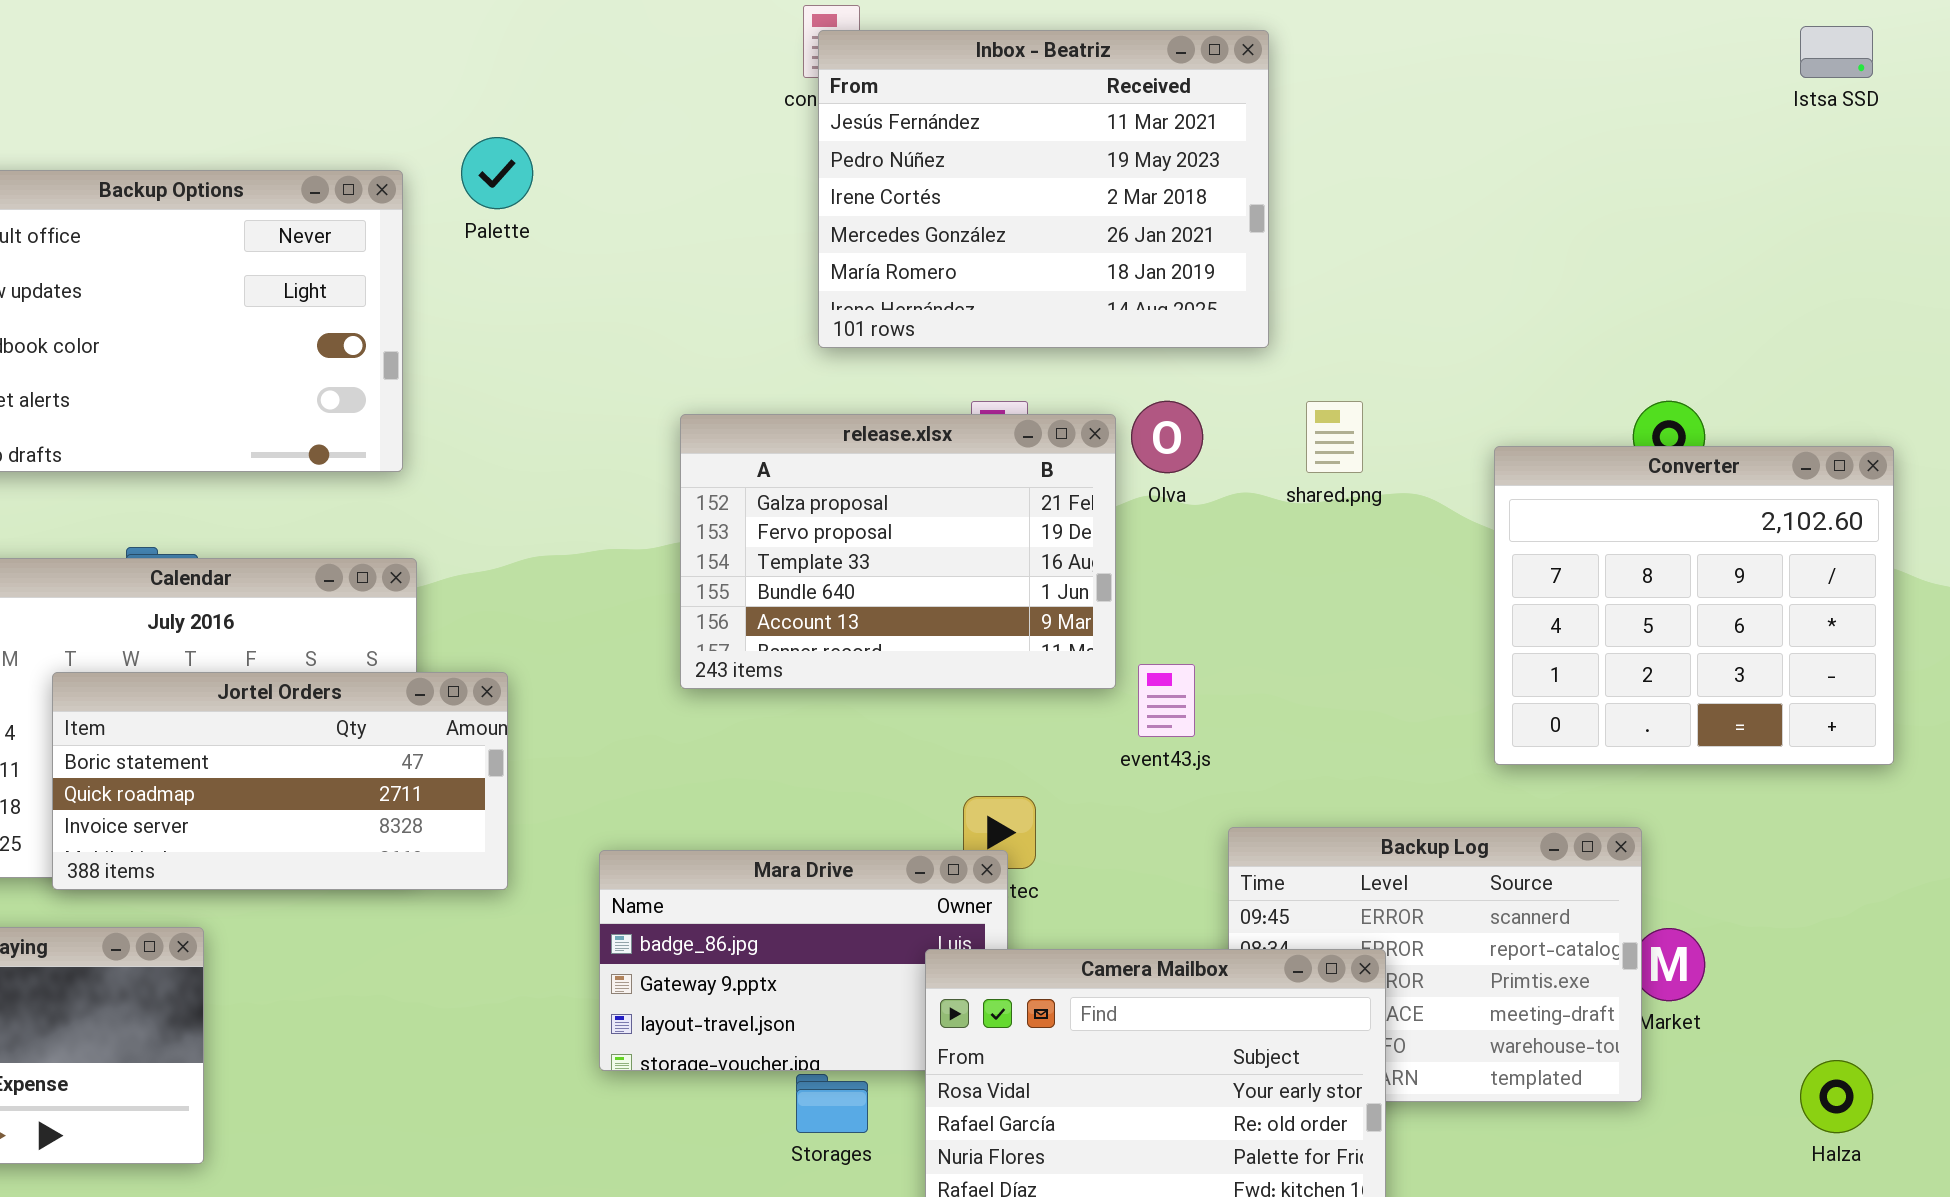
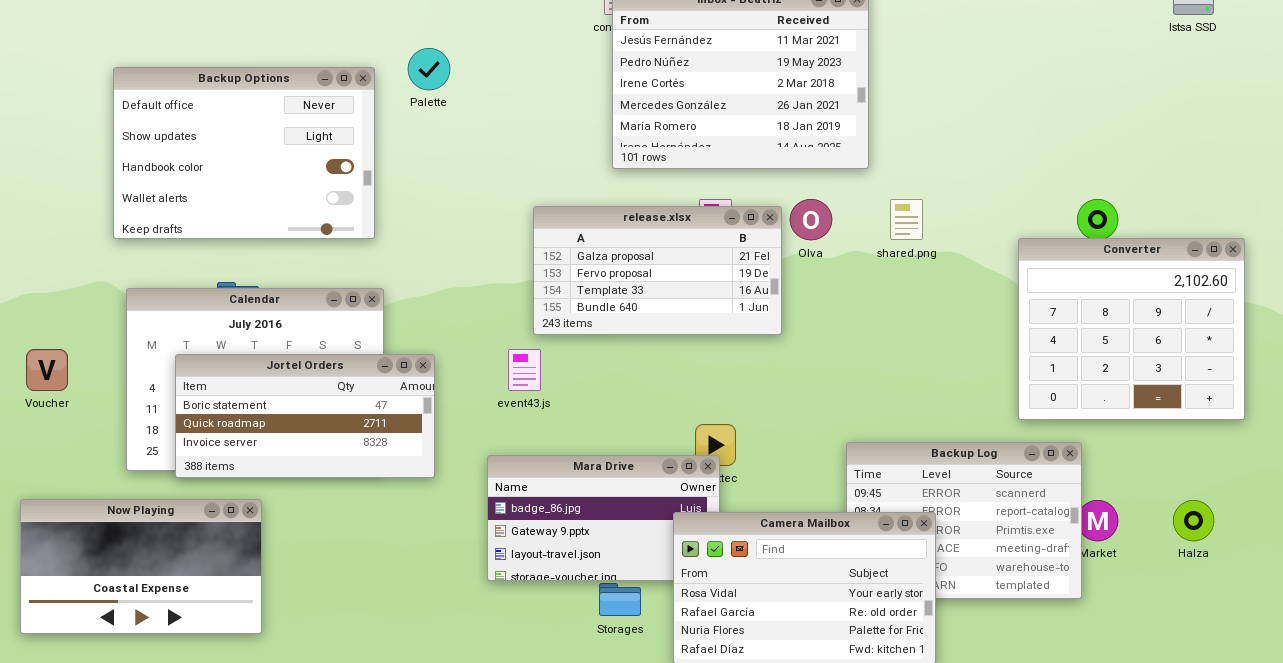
release.xlsx: [680,414,1116,689] -> [533,206,782,335], resized
Converter: [1494,446,1894,765] -> [1018,238,1245,420], moved
event43.js: [1138,664,1195,737] -> [508,349,541,391], moved
Halza: [1800,1060,1873,1133] -> [1173,500,1214,541], moved

